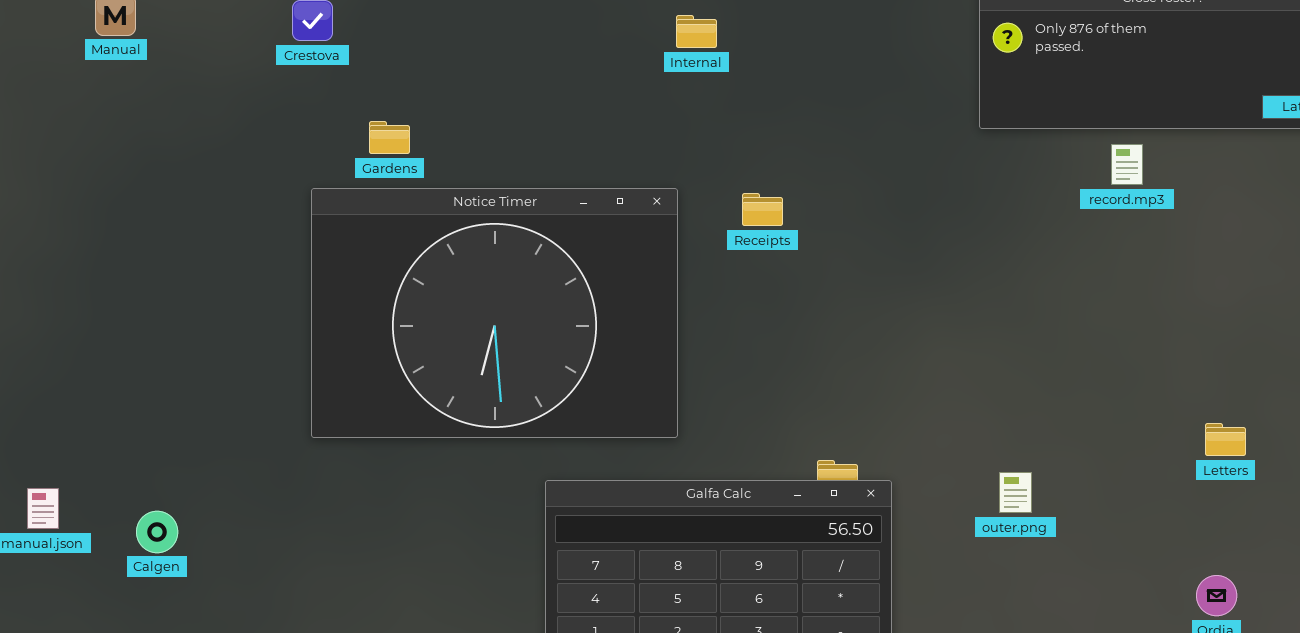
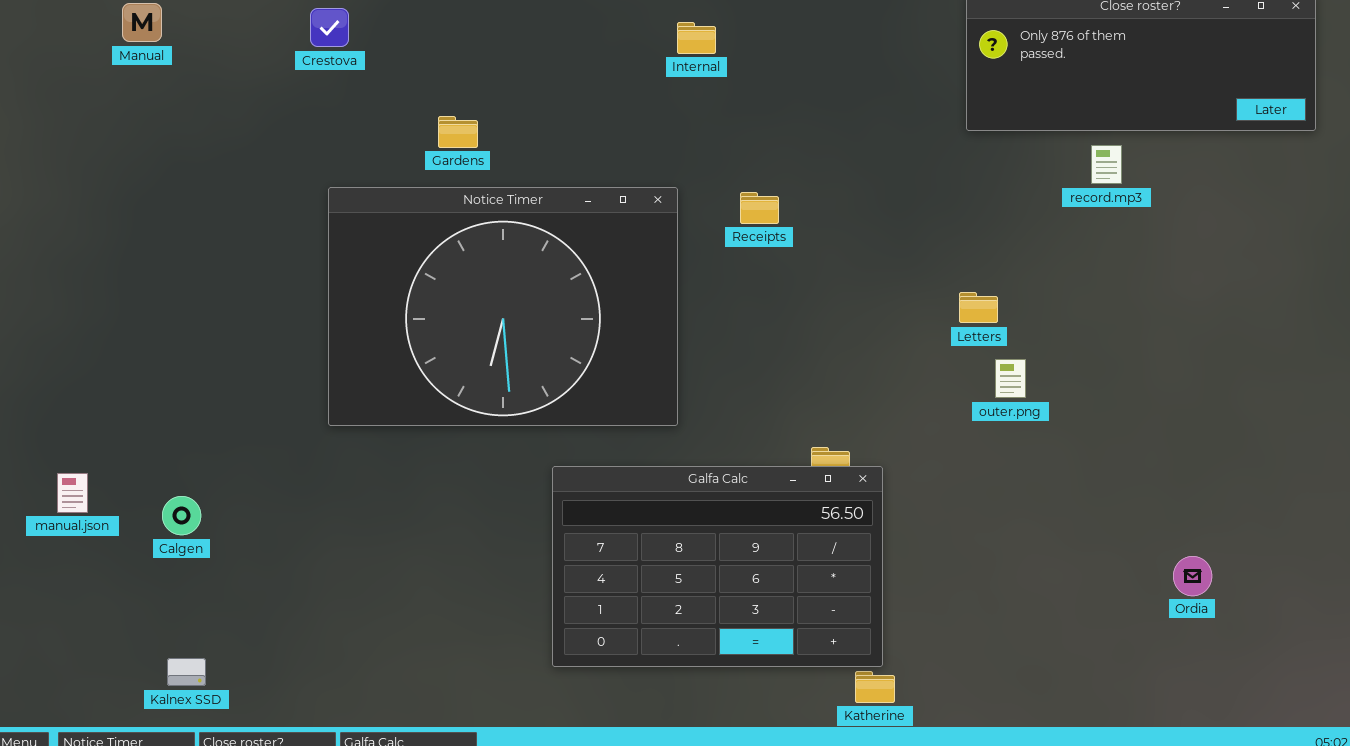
Gardens: [369,121,410,154] -> [438,116,478,148], moved
Letters: [1205,423,1246,456] -> [959,292,998,323], moved
outer.png: [999,472,1032,513] -> [995,359,1026,398], moved

